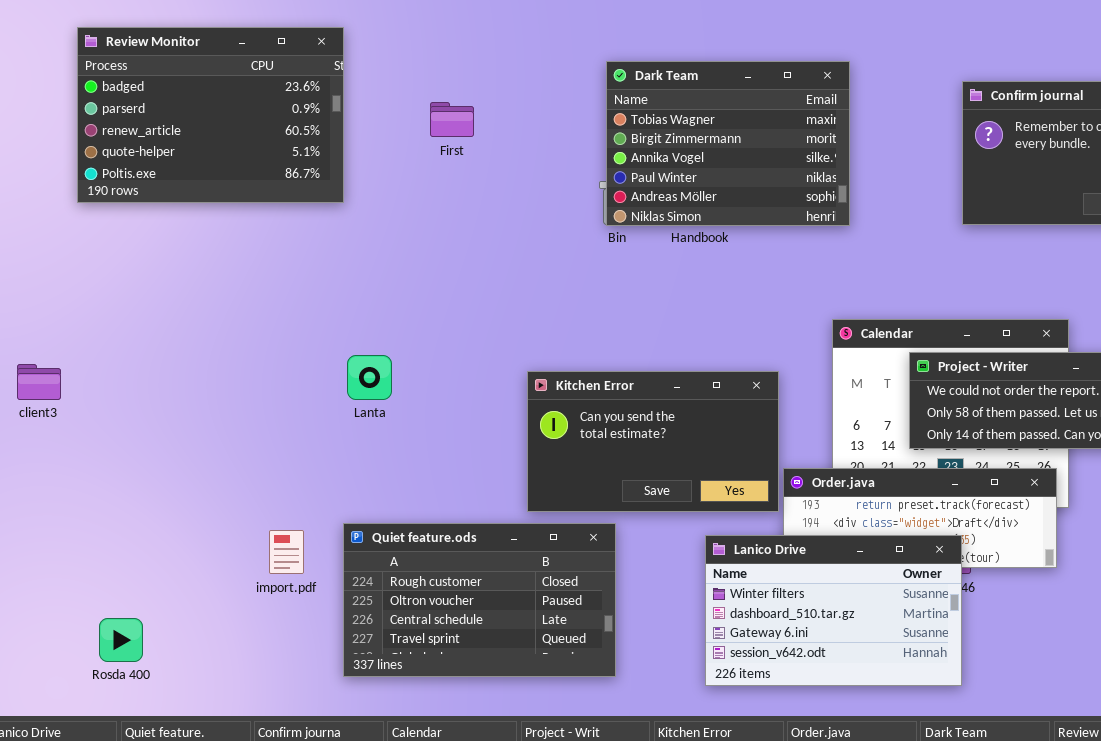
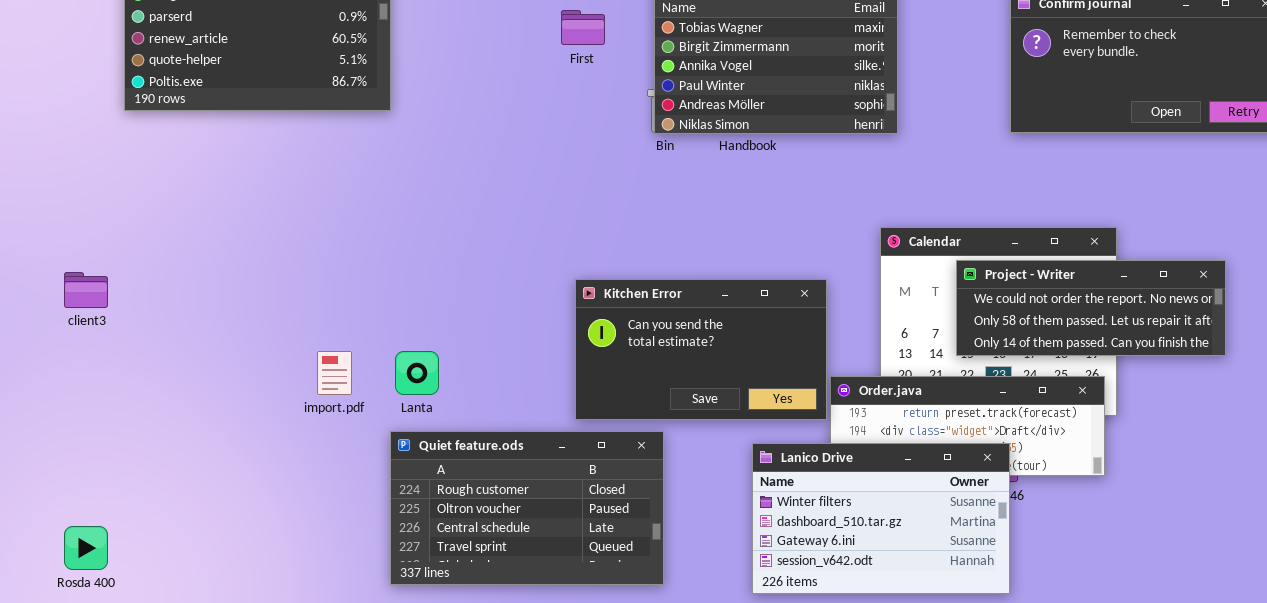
First: [430,102,474,137] -> [561,10,605,45], moved
Lanta: [347,355,392,400] -> [395,351,439,395], moved
import.pdf: [269,530,304,574] -> [317,351,352,395], moved
Rosda 400: [99,618,143,662] -> [64,526,108,570], moved

